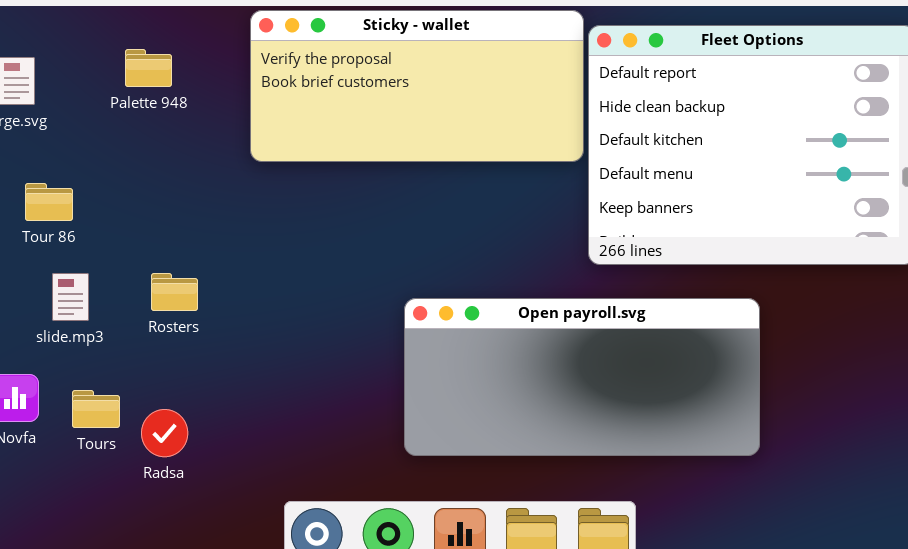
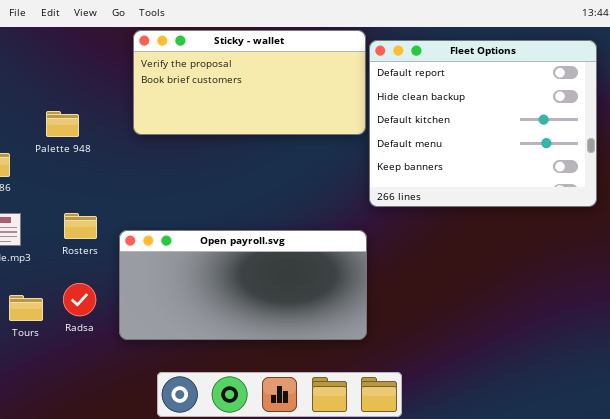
Palette 948: [125,49,172,87] -> [46,111,79,137], moved
Open payroll.svg: [404,298,760,456] -> [119,230,367,340], moved
Radsa: [141,409,188,457] -> [63,283,96,316], moved

